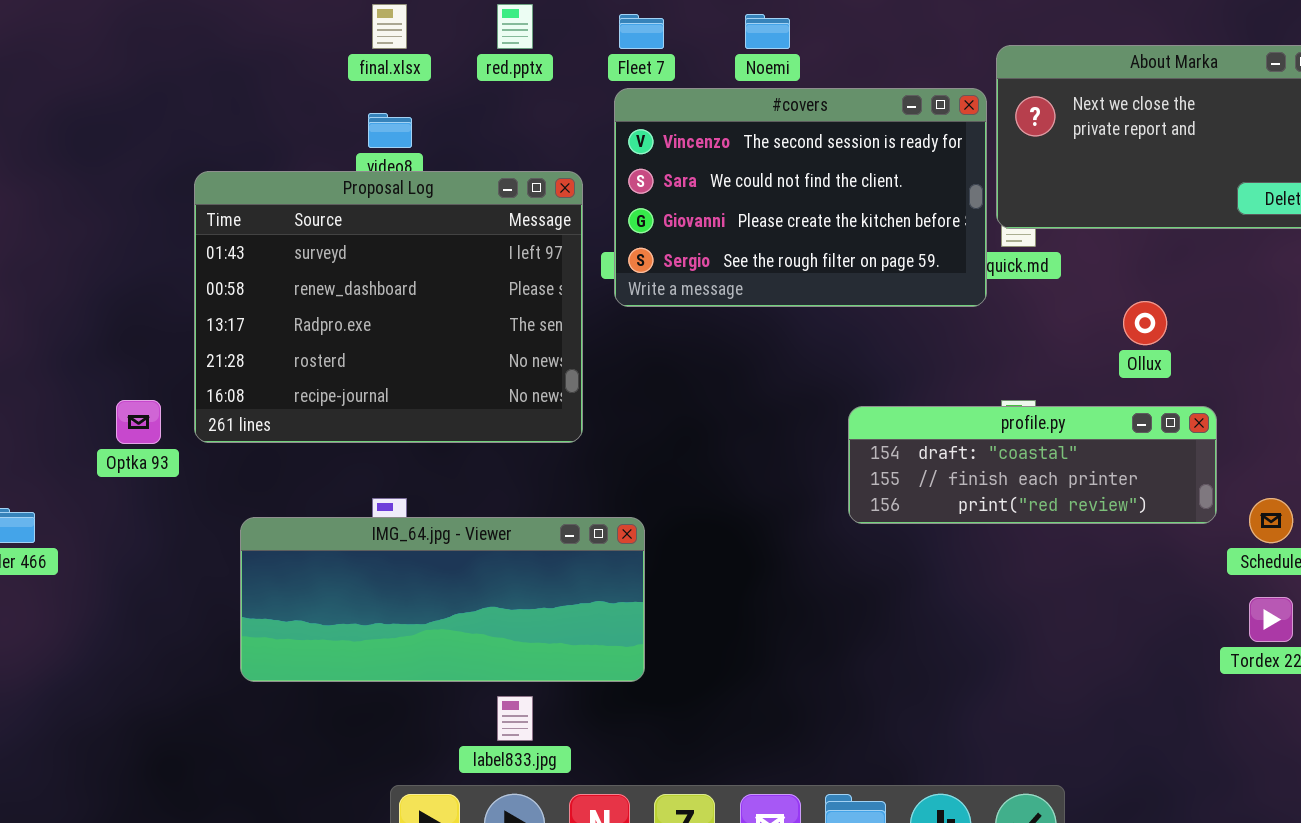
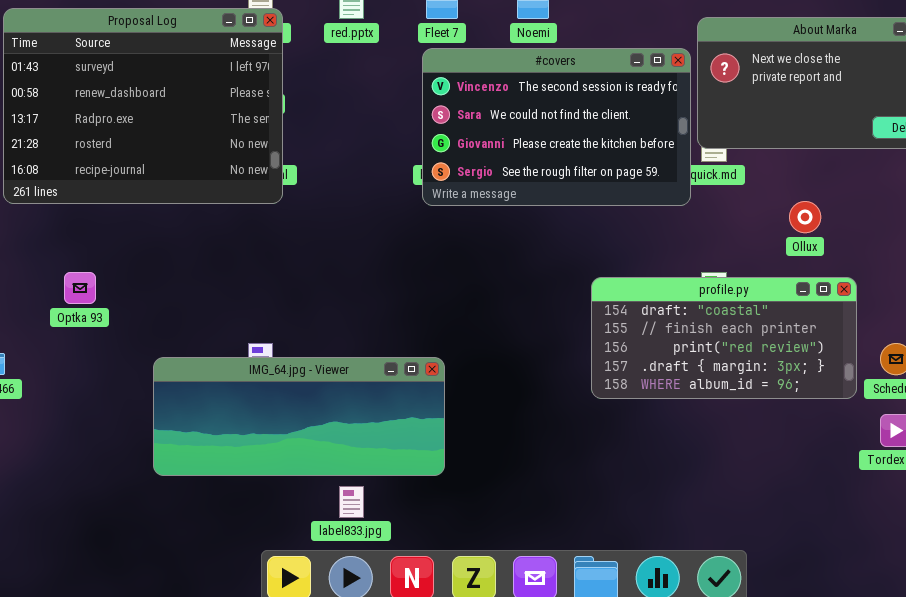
Proposal Log: [194,171,583,443] -> [3,8,283,204], moved
profile.py: [848,406,1217,524] -> [591,277,857,399], resized

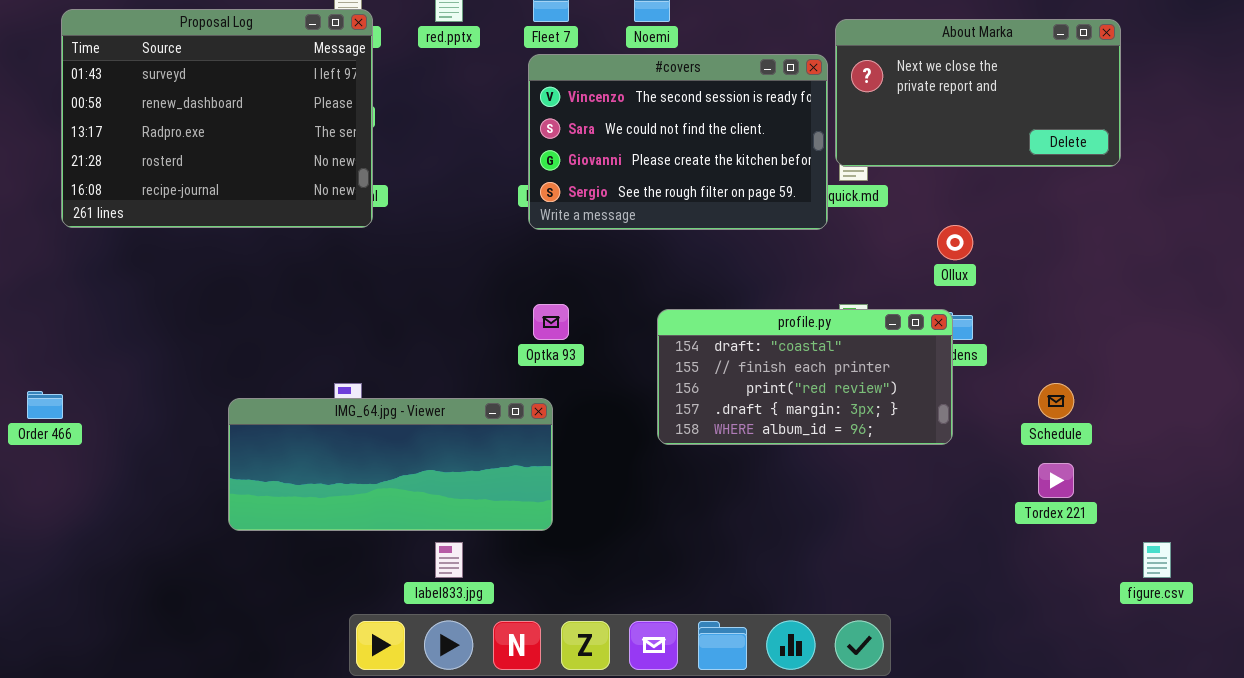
Optka 93: [64,272,96,304] -> [533,304,569,340], moved
profile.py: [591,277,857,399] -> [657,309,953,445], moved

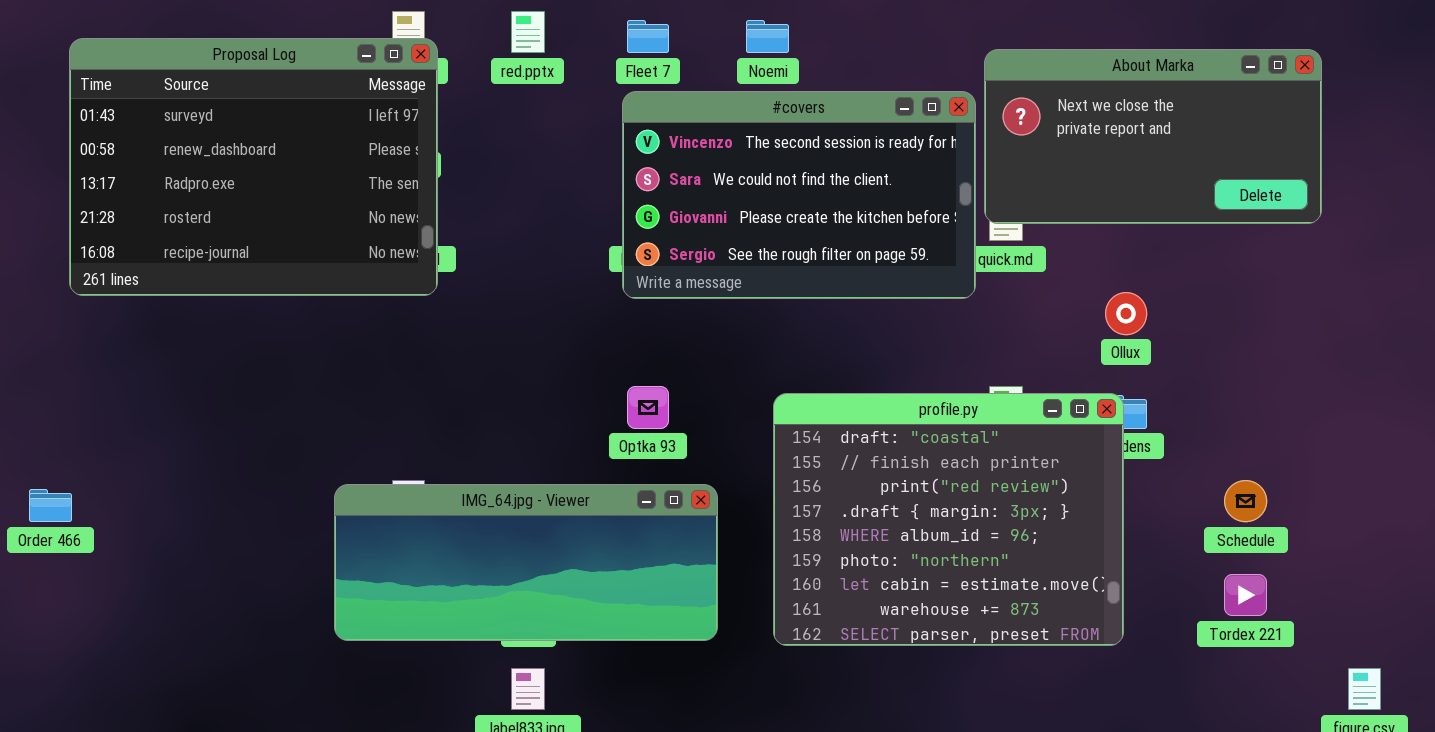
profile.py: [657,309,953,445] -> [773,393,1124,646], resized
IMG_64.jpg - Viewer: [228,398,553,531] -> [334,484,718,641], moved

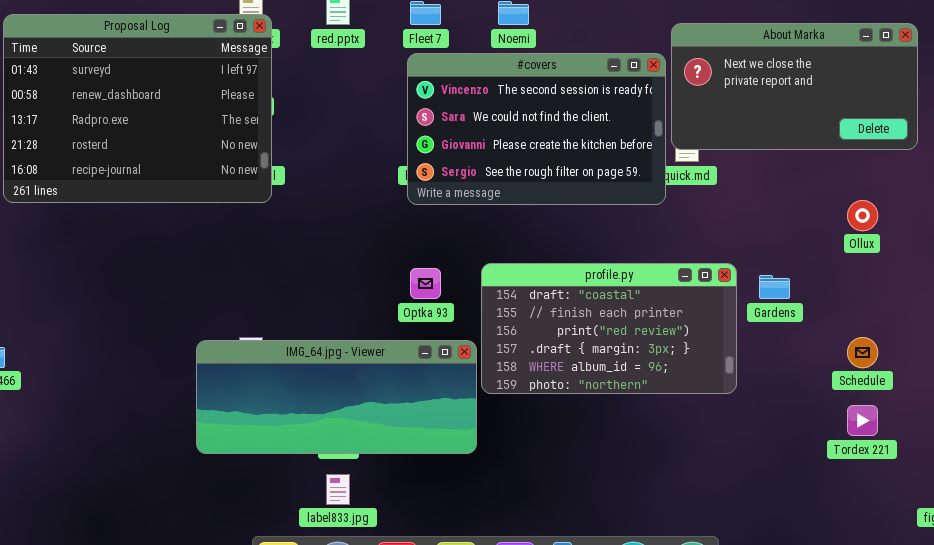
Ollux: [1105,292,1147,335] -> [847,200,878,231], moved
profile.py: [773,393,1124,646] -> [481,263,737,394], moved, resized

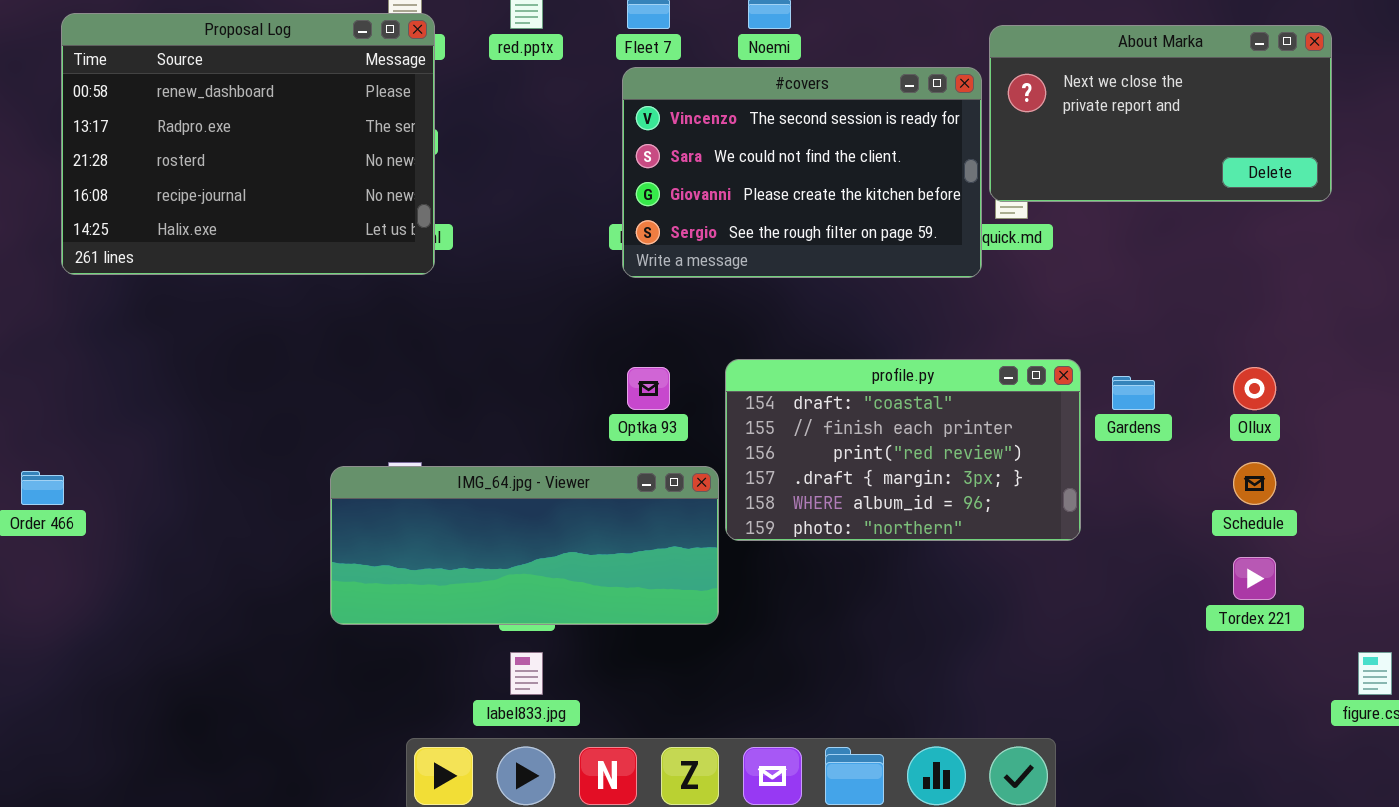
Proposal Log: [3,14,272,203] -> [61,13,435,275], scrolled down 1 row
Ollux: [847,200,878,231] -> [1233,367,1276,410], moved

